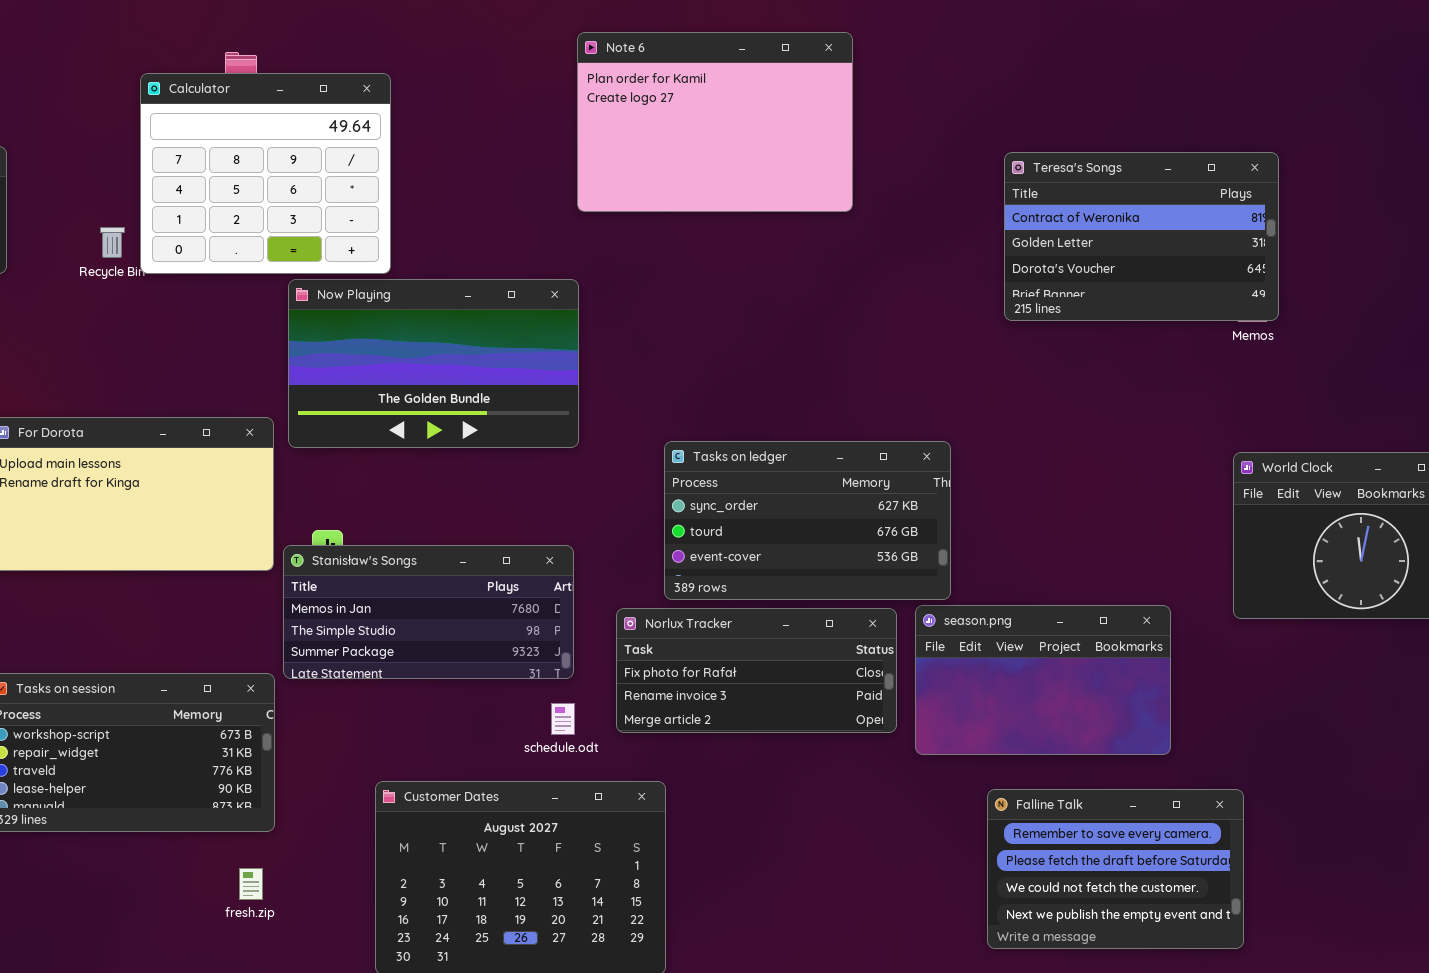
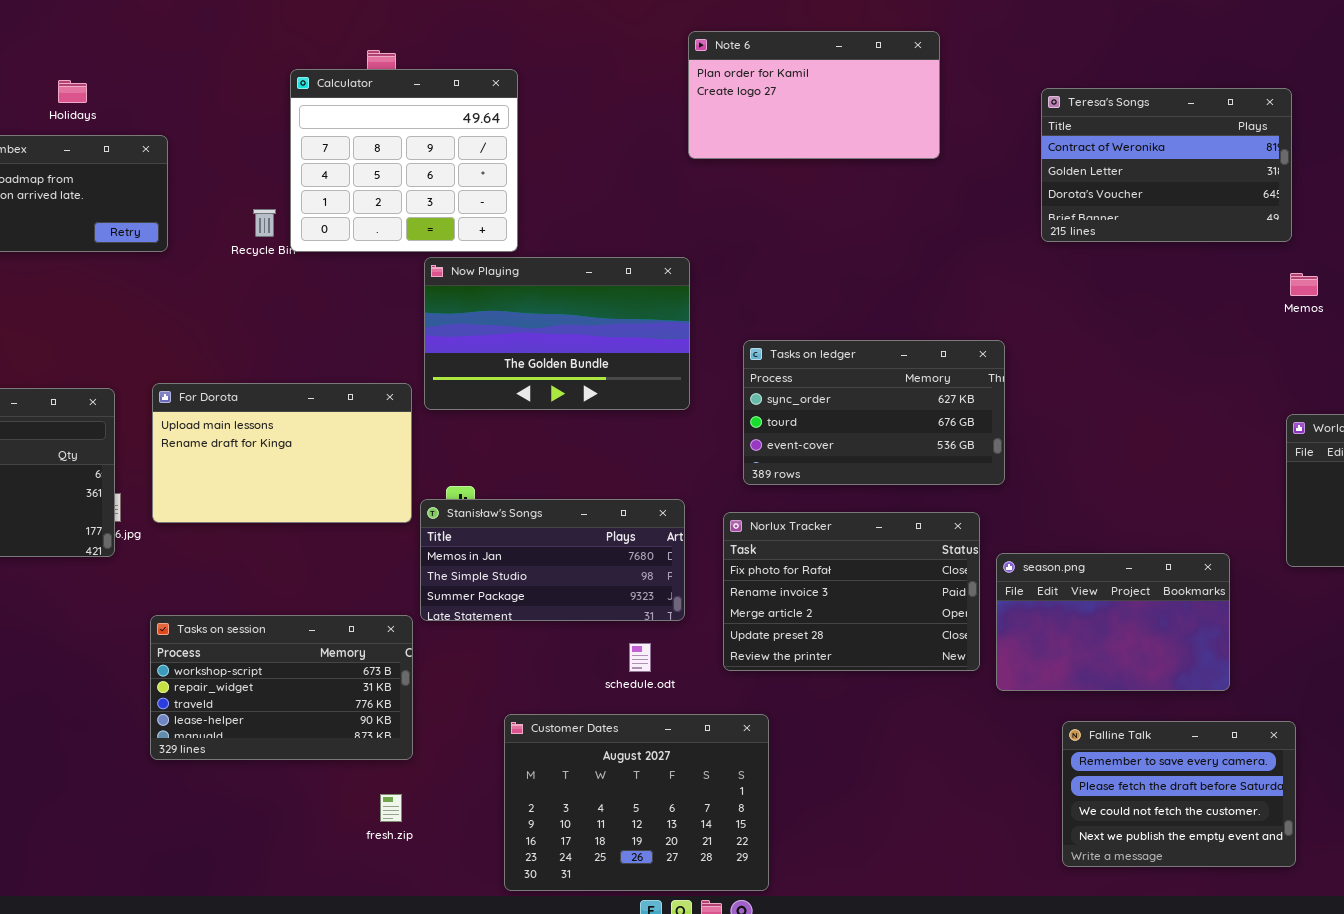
Note 6: [577,32,853,212] -> [688,31,940,159], resized
Teresa's Songs: [1004,152,1279,321] -> [1041,88,1292,242], moved
Tasks on ledger: [664,441,951,600] -> [743,340,1005,485], moved
Norlux Tracker: [616,608,897,733] -> [723,512,980,671], resized
schedule.odt: [551,703,575,735] -> [629,643,651,672], moved

